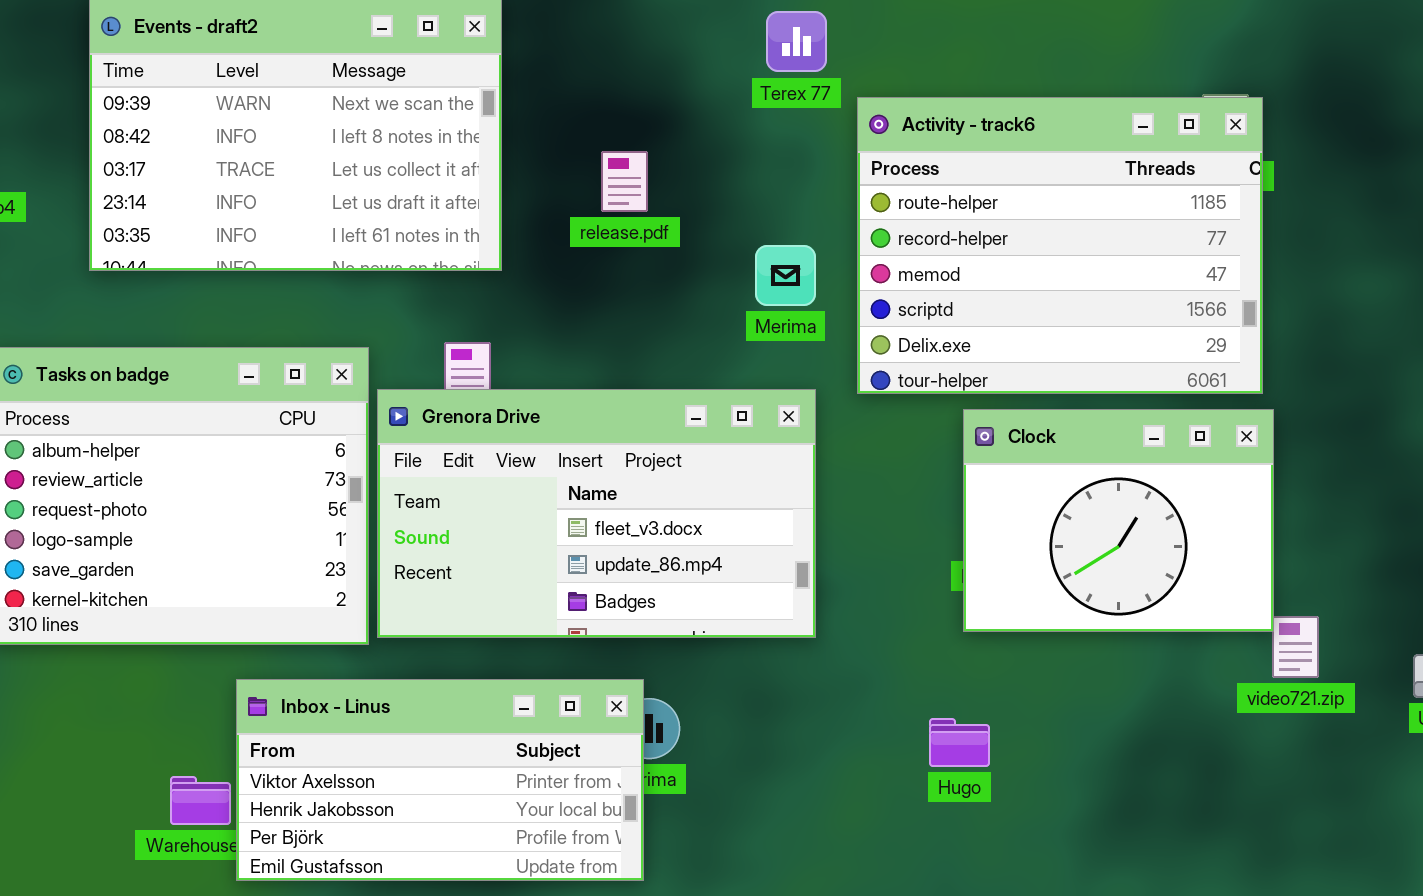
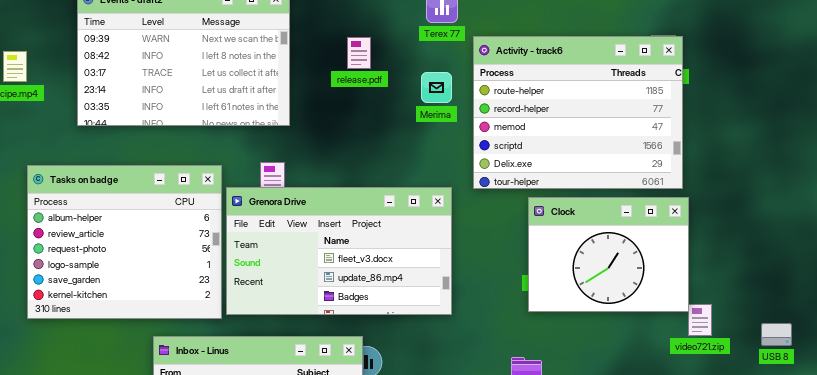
release.pdf: [601,151,648,212] -> [347,37,371,69], moved
Merima: [755,245,816,306] -> [421,72,452,103], moved

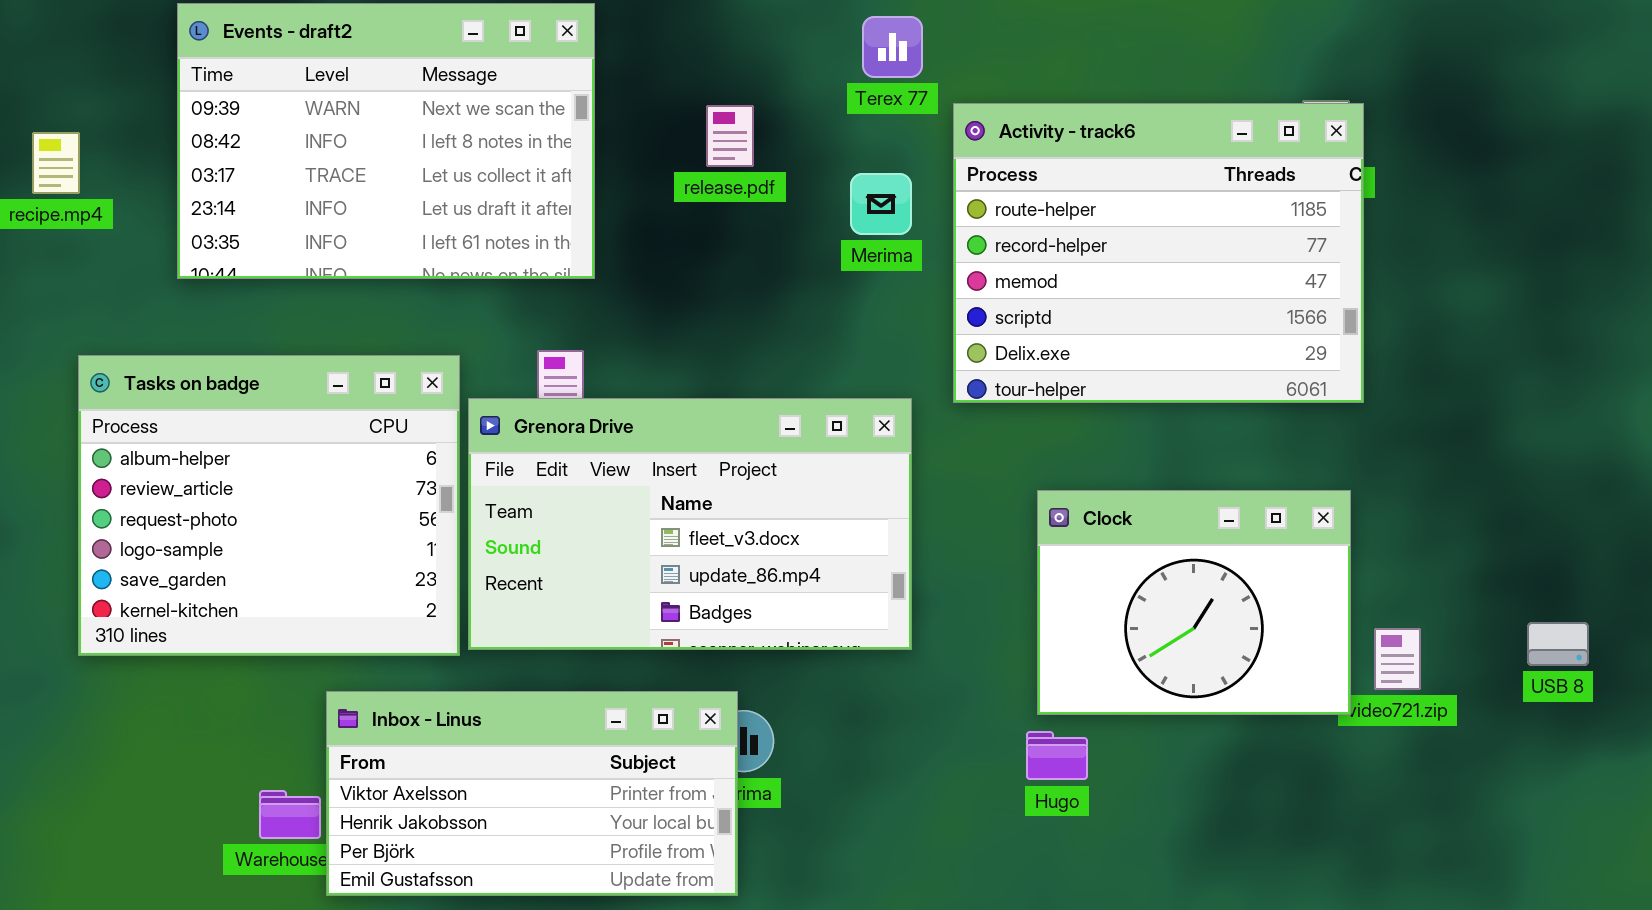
Clock: [528,197,689,312] -> [1037,490,1351,715], moved
USB 8: [761,323,792,346] -> [1527,622,1589,666], moved

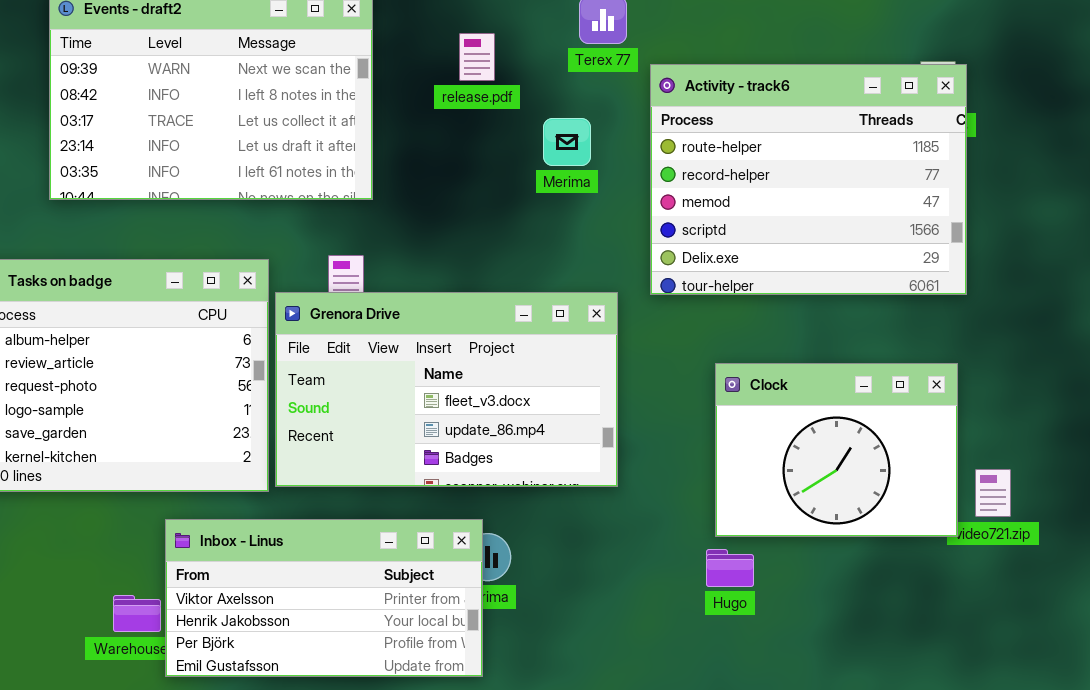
release.pdf: [706,105,754,167] -> [459,33,495,81], moved
Merima: [850,173,912,235] -> [543,118,591,166], moved

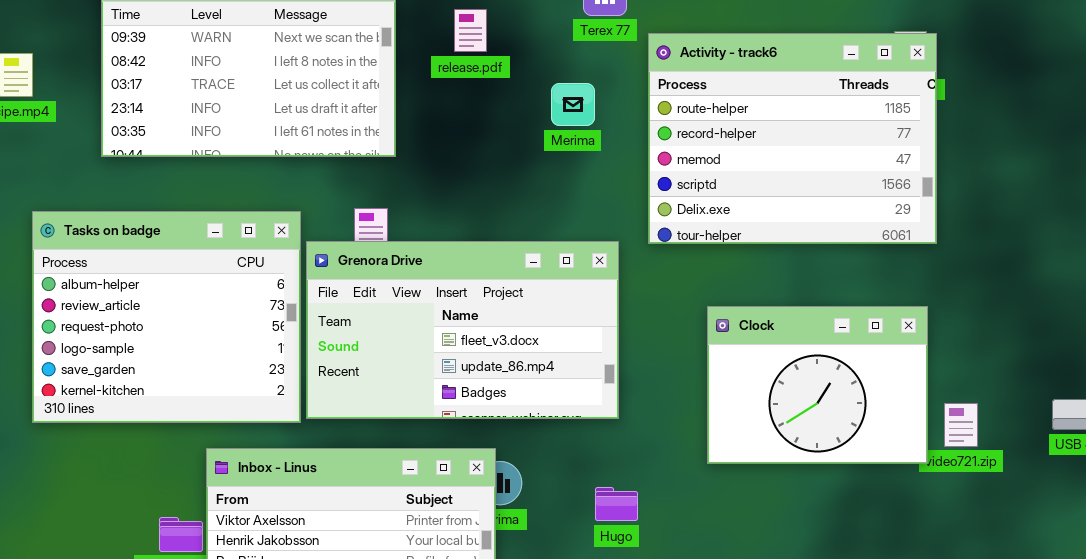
release.pdf: [459,33,495,81] -> [454,9,487,52], moved
Hugo: [706,549,754,587] -> [595,487,638,521], moved

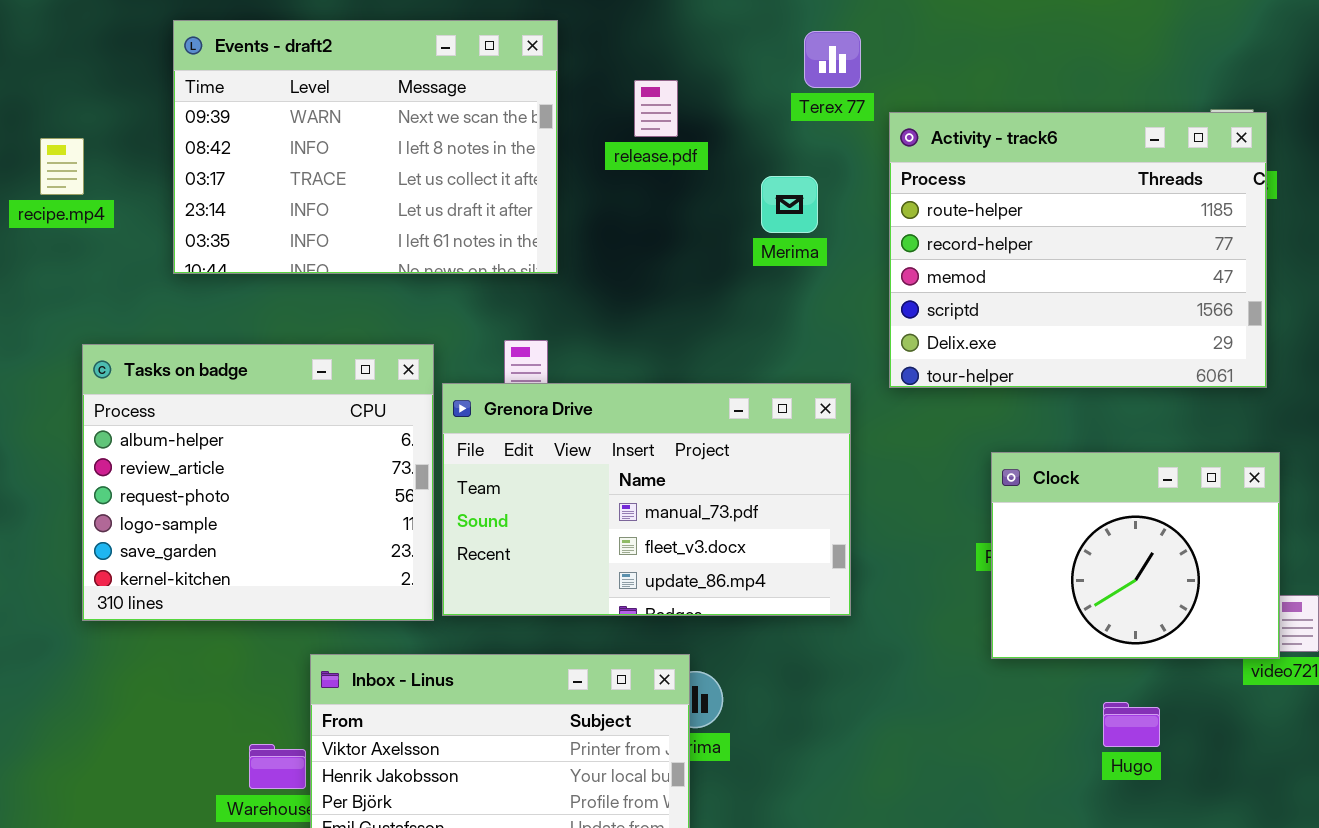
Grenora Drive: [306,241,619,419] -> [442,383,851,616], scrolled up 1 row
Clock: [707,306,928,464] -> [991,452,1280,659], moved
Hugo: [595,487,638,521] -> [1103,702,1160,747], moved

